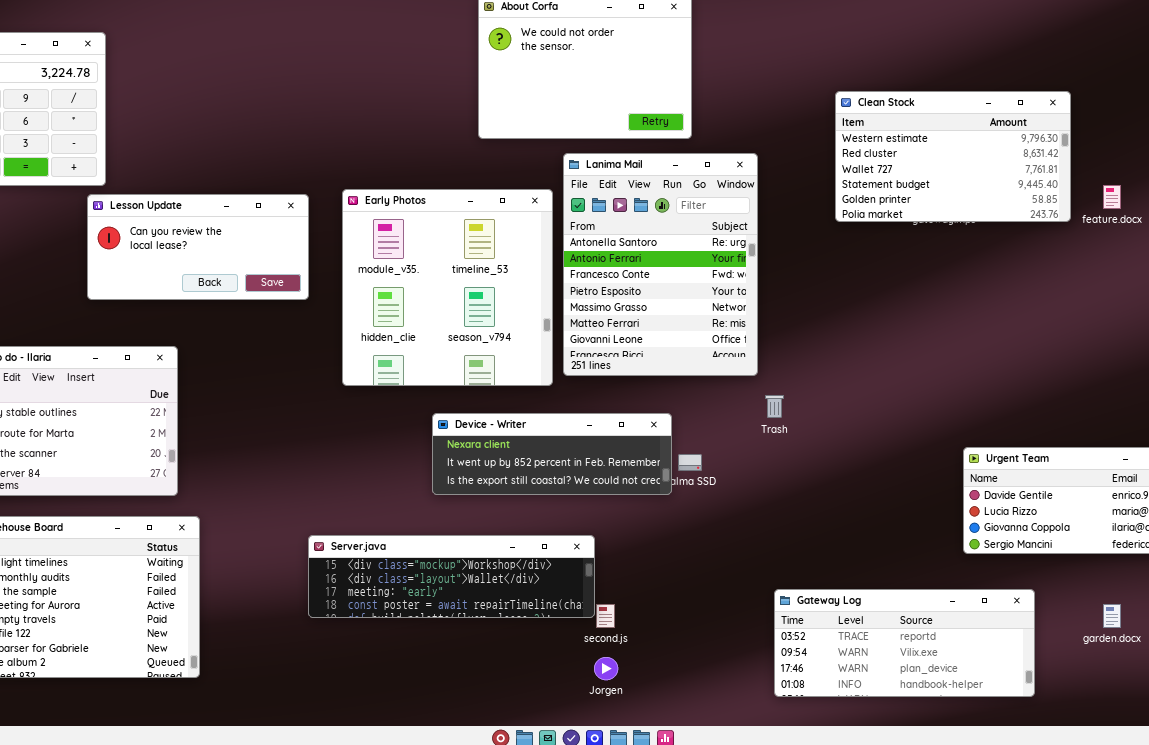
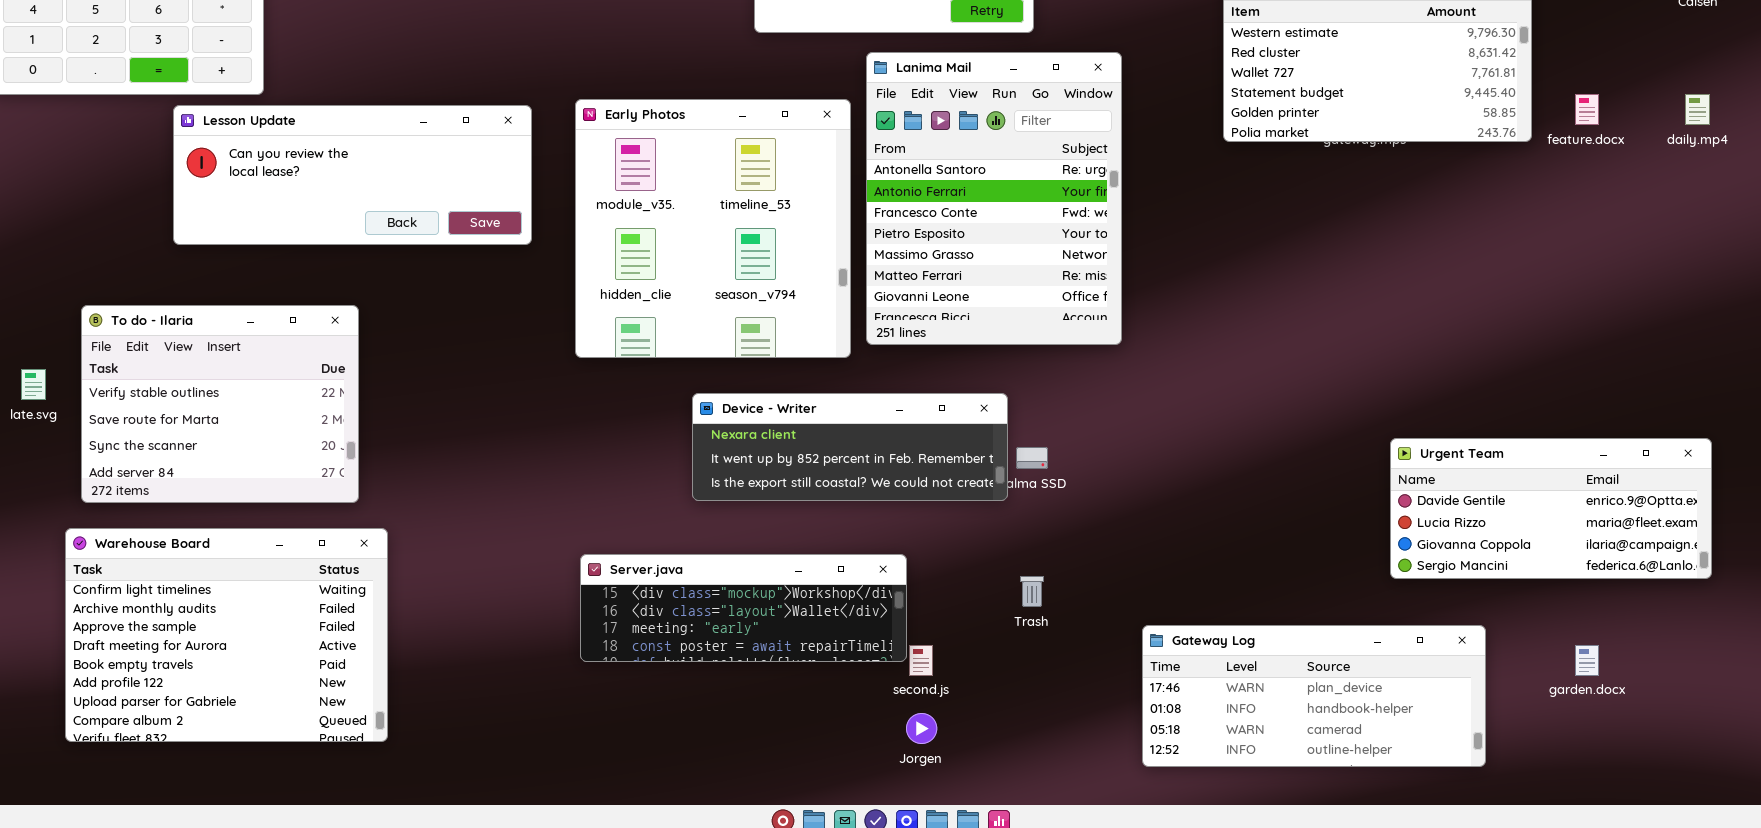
Lesson Update: [87,194,309,300] -> [173,105,532,245], resized
Trash: [765,395,784,418] -> [1020,576,1044,607], moved
Server.java: [308,535,595,618] -> [580,554,907,662], resized
Gateway Log: [774,589,1035,697] -> [1142,625,1486,767], scrolled down 2 rows

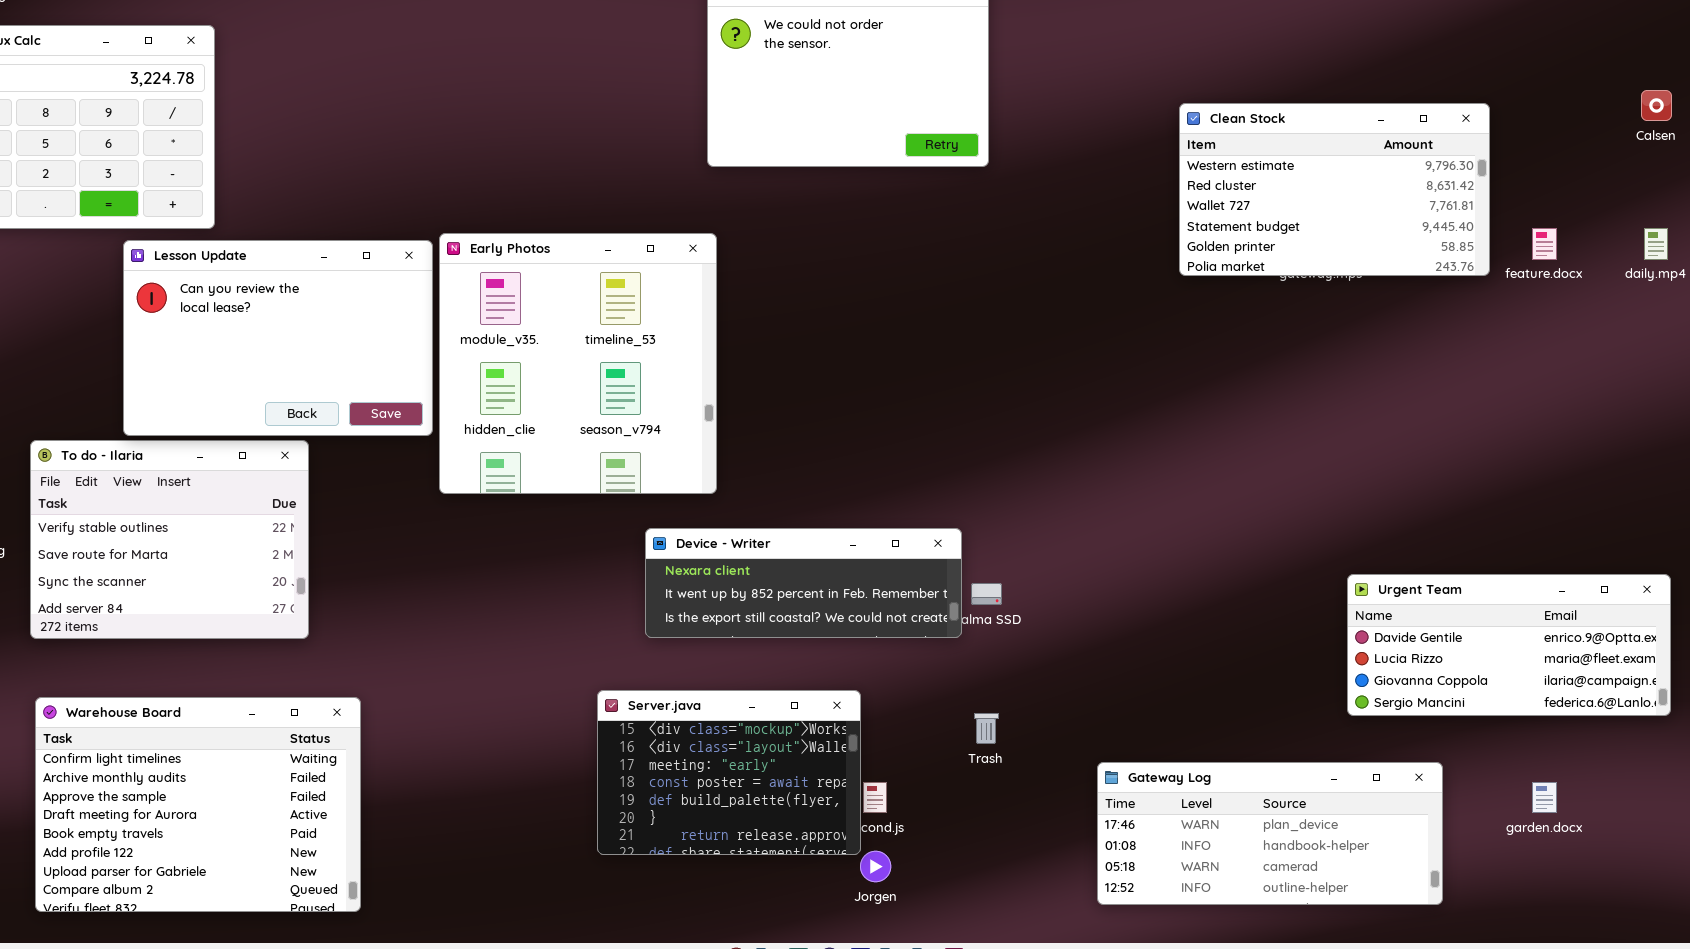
Lanima Mail: [866,52,1122,345] -> none, closed
Early Photos: [575,99,851,358] -> [439,233,717,494], moved
Lesson Update: [173,105,532,245] -> [123,240,433,436], resized
Warehouse Board: [65,528,388,742] -> [35,697,361,912], moved
Server.java: [580,554,907,662] -> [597,690,861,855], resized

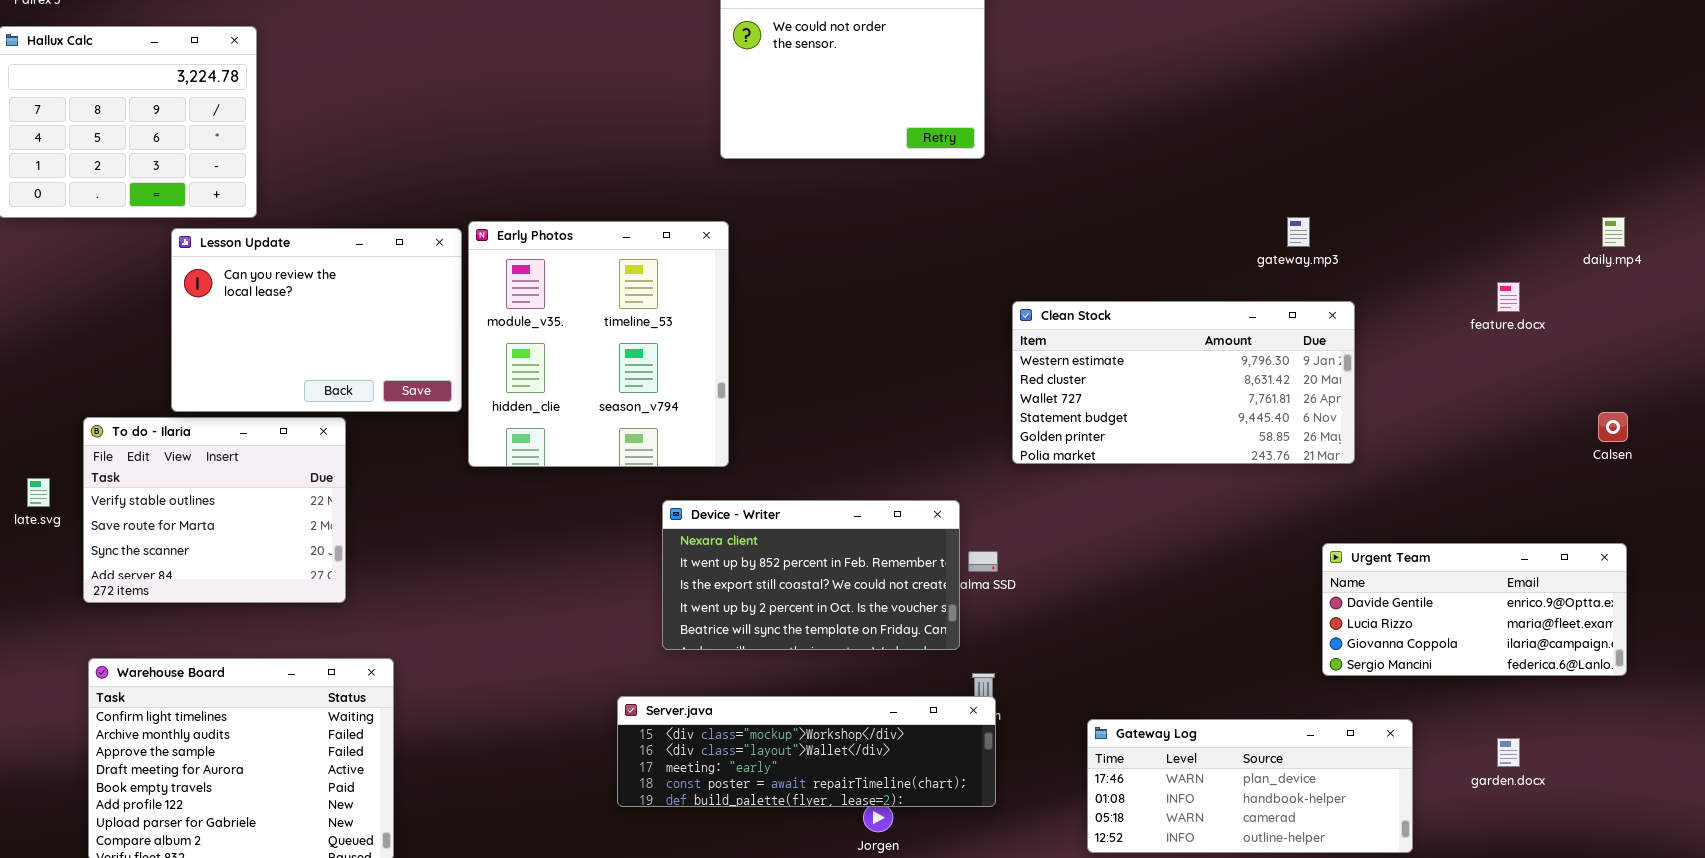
Calsen: [1641,90,1672,121] -> [1598,412,1628,442], moved
Clean Stock: [1179,103,1490,276] -> [1012,301,1355,464], moved, resized
feature.docx: [1532,228,1557,260] -> [1497,282,1520,312], moved
Device - Writer: [645,528,962,638] -> [662,500,960,650], resized
Server.java: [597,690,861,855] -> [617,696,996,807], resized

